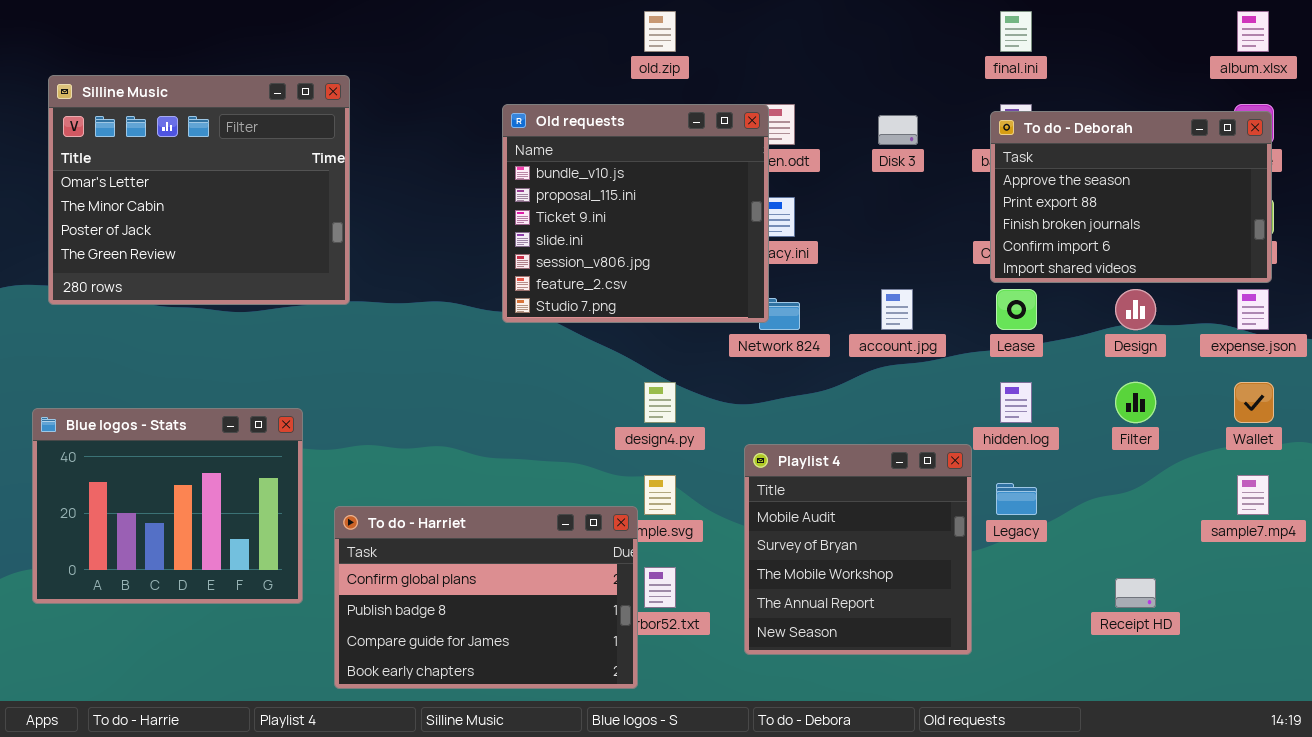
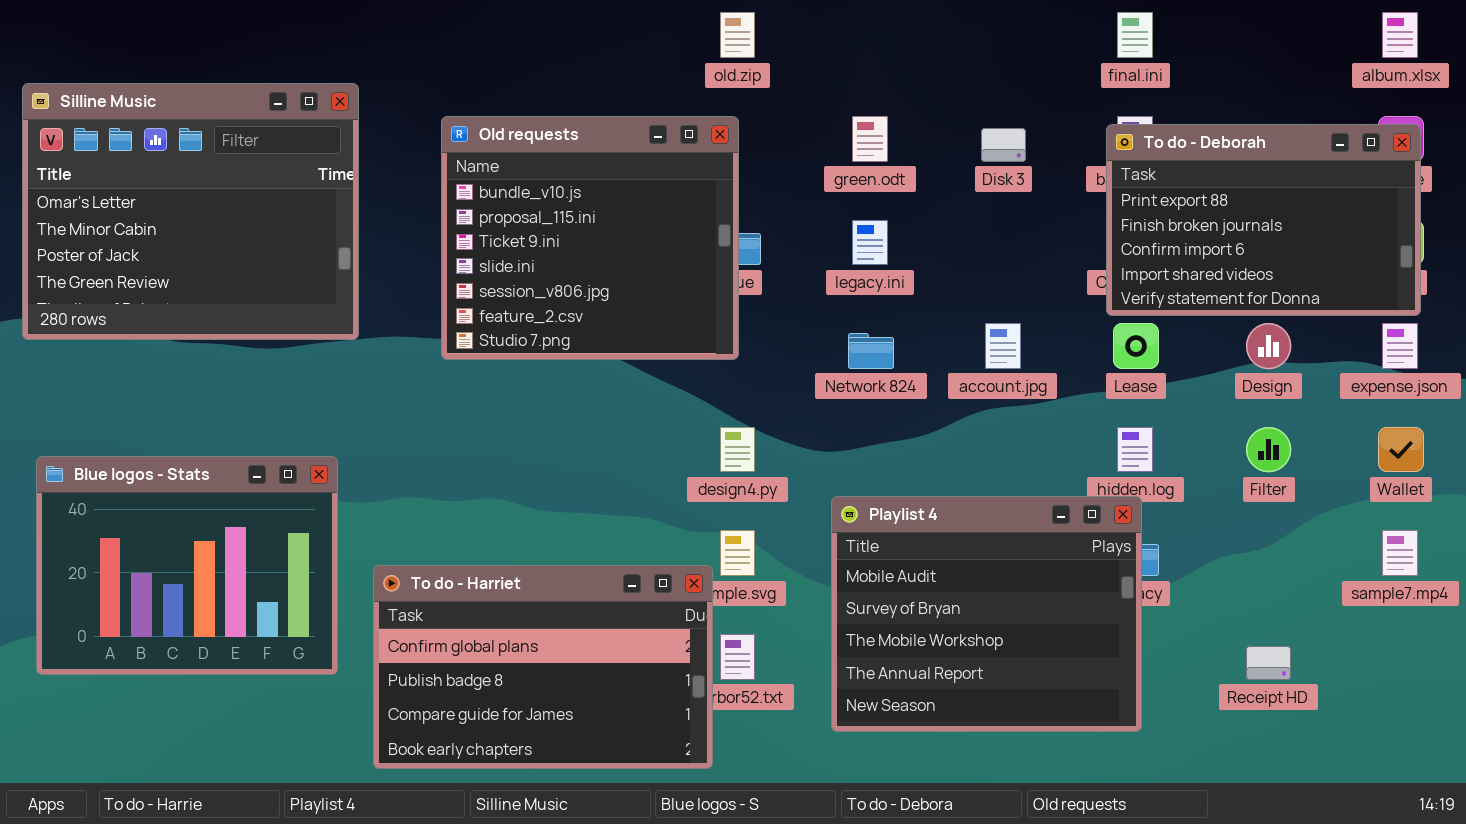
Silline Music: [48,75,350,305] -> [22,83,359,340], moved
Old requests: [502,104,769,323] -> [441,116,739,360], moved
To do - Deborah: [990,111,1272,283] -> [1106,124,1421,316], scrolled down 1 row
Playlist 4: [744,444,972,655] -> [831,496,1142,732], resized

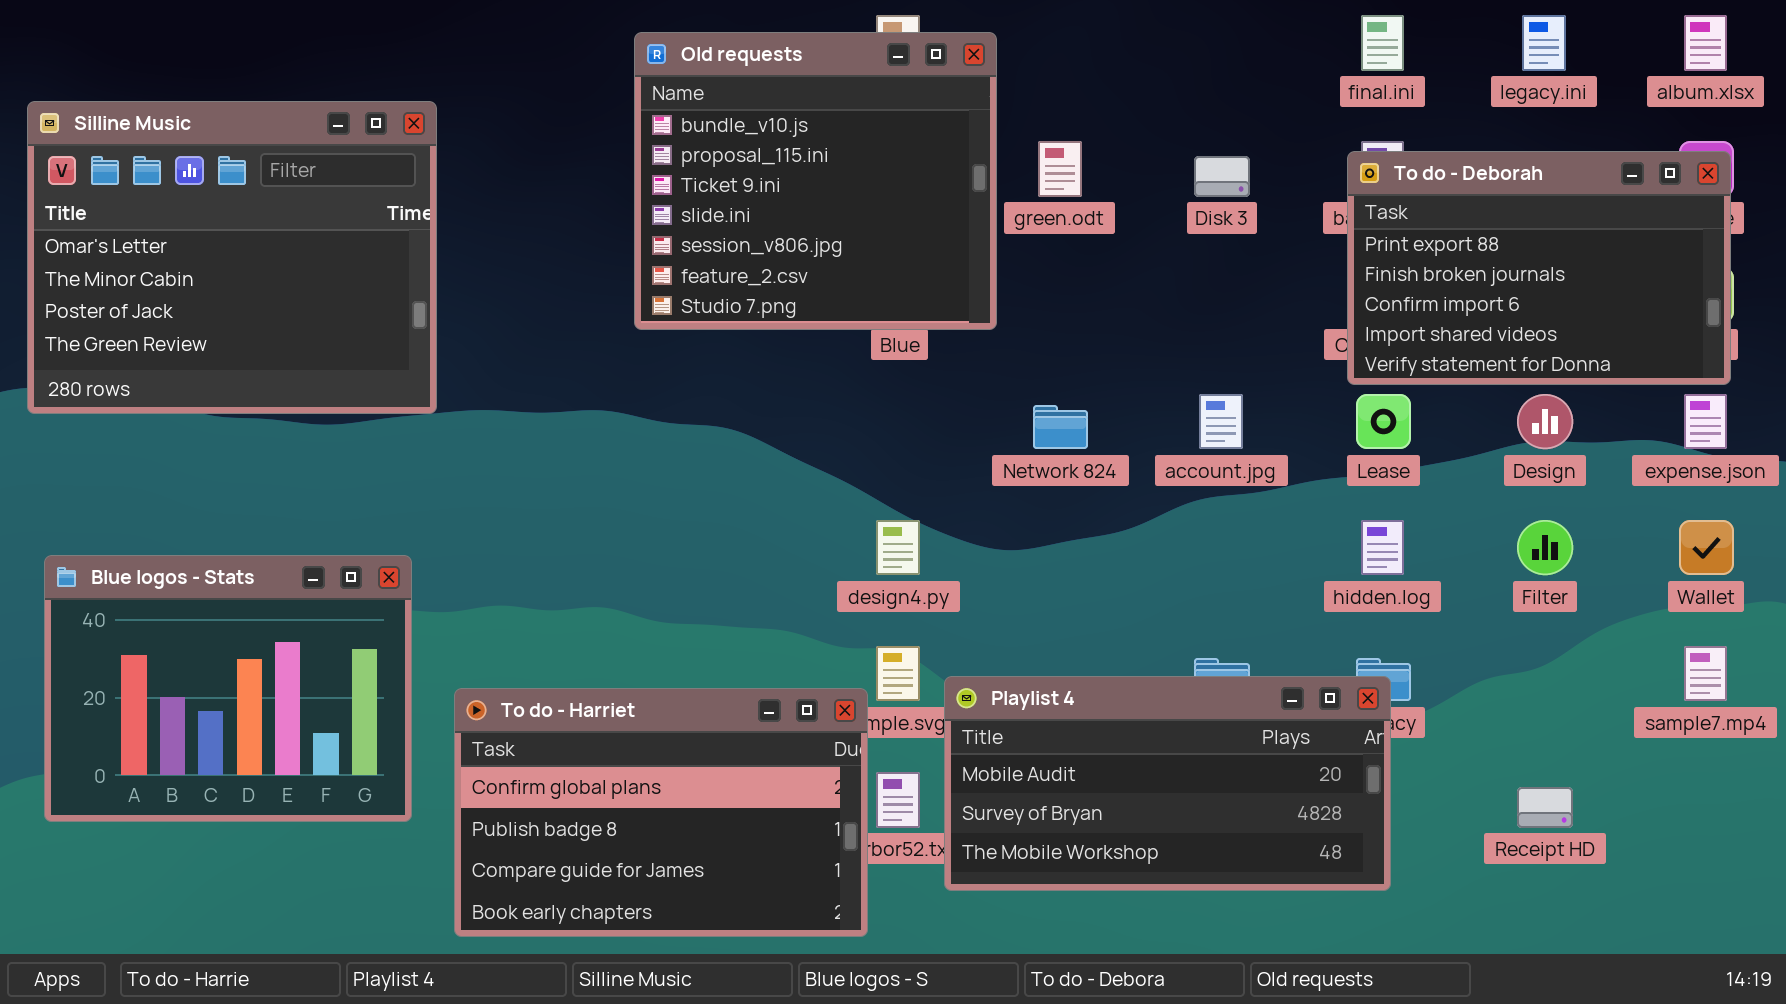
Old requests: [441,116,739,360] -> [634,32,997,330], moved
legacy.ini: [852,220,888,265] -> [1522,15,1566,71], moved
Playlist 4: [831,496,1142,732] -> [944,676,1391,891], resized

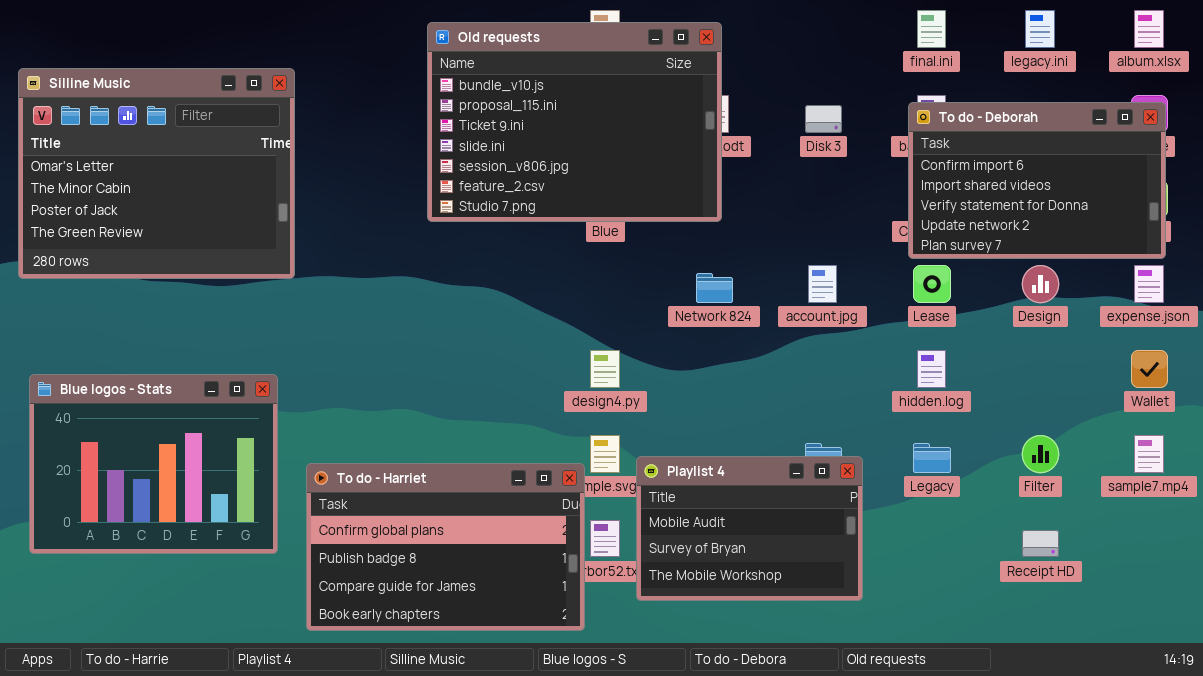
Old requests: [634,32,997,330] -> [427,22,722,222], resized
To do - Deborah: [1347,151,1731,385] -> [908,102,1166,259], scrolled down 2 rows
Filter: [1517,520,1573,575] -> [1022,435,1059,473], moved
Playlist 4: [944,676,1391,891] -> [636,456,863,601], resized

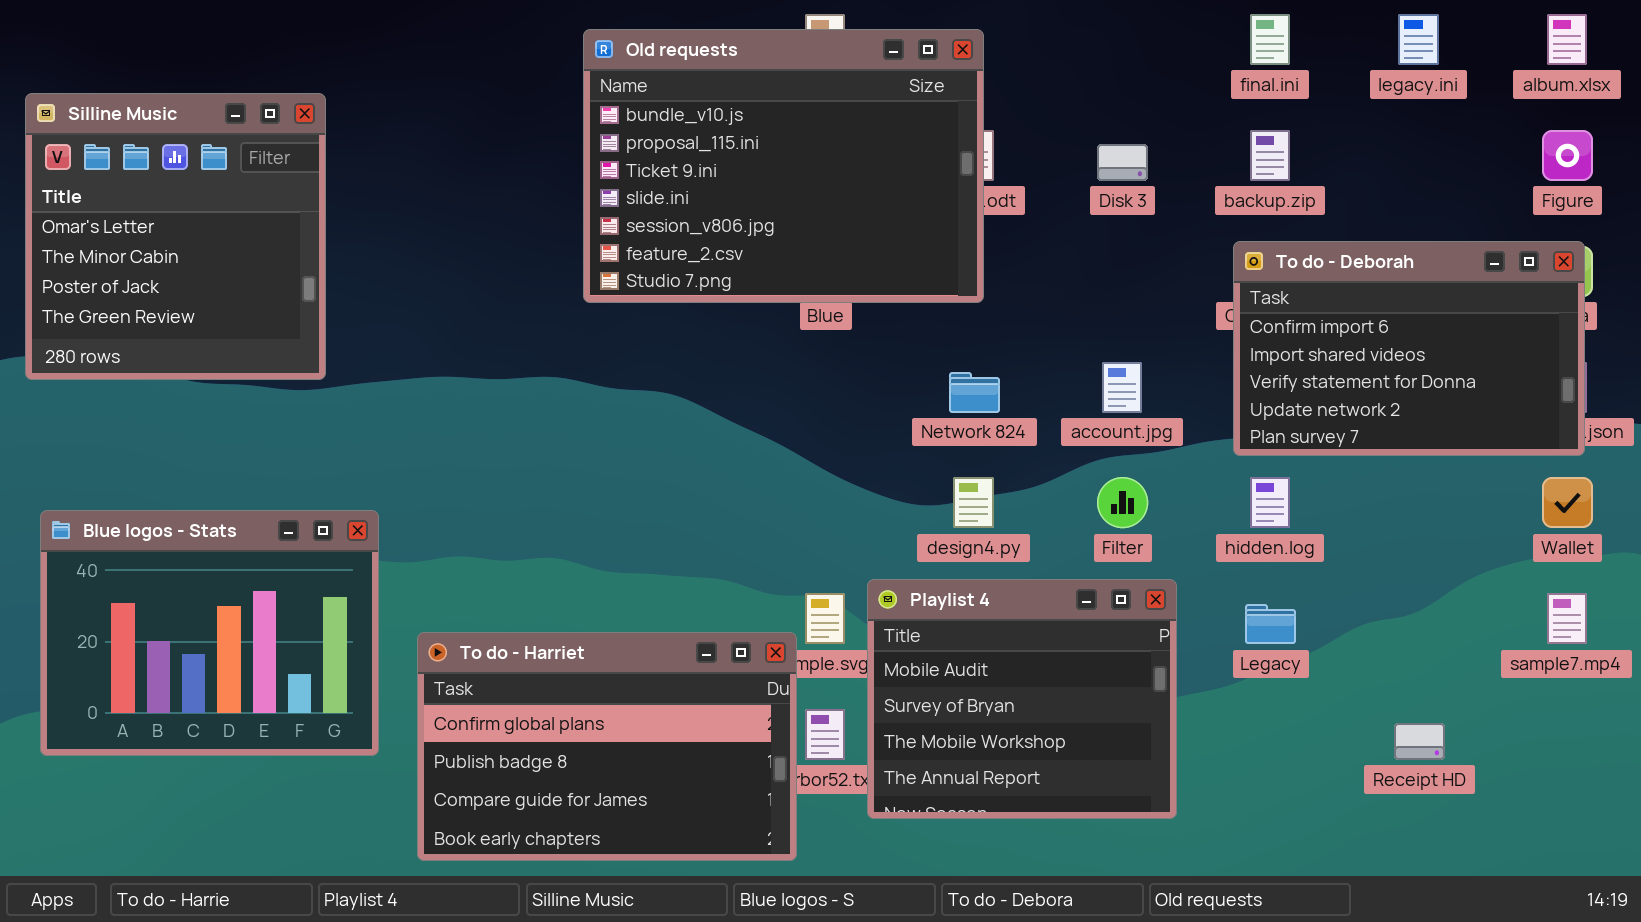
Silline Music: [18,68,295,279] -> [25,93,326,380], resized
To do - Deborah: [908,102,1166,259] -> [1233,241,1585,456], moved
design4.py: [590,350,620,388] -> [953,477,994,528], moved
Filter: [1022,435,1059,473] -> [1097,477,1148,528], moved
Playlist 4: [636,456,863,601] -> [867,579,1177,819], resized

